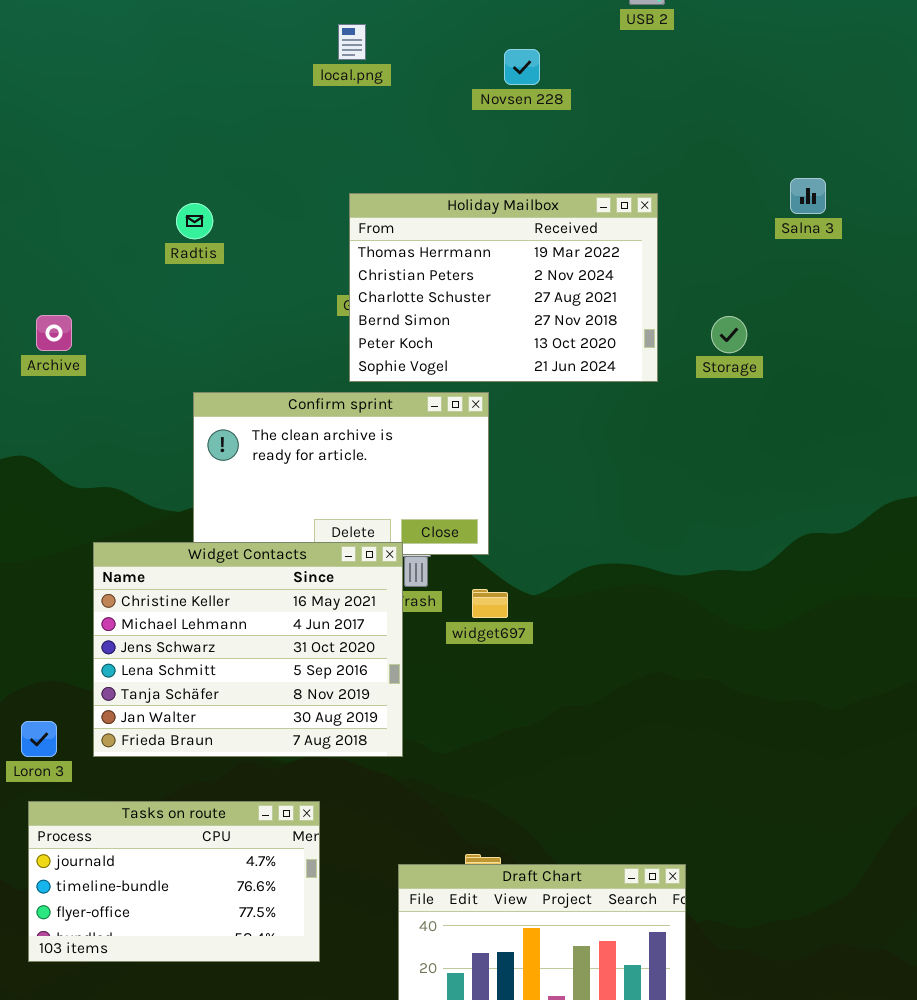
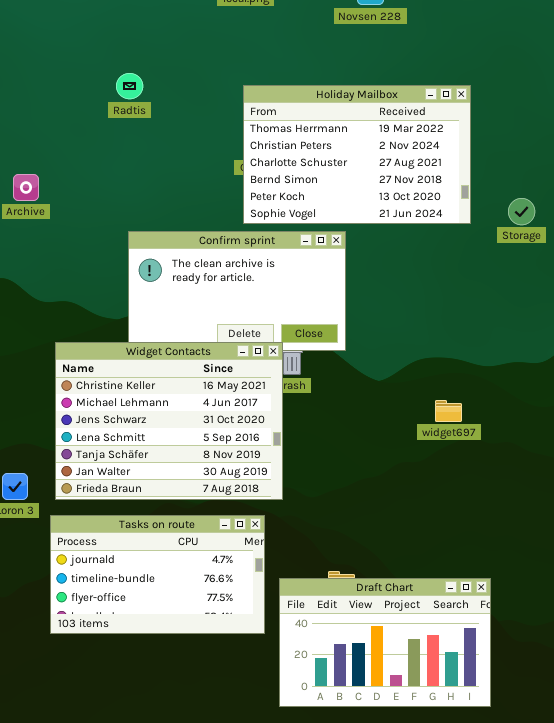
Radtis: [176,203,213,239] -> [116,73,143,99], moved
Storage: [711,316,747,353] -> [508,198,535,225], moved
widget697: [472,589,508,618] -> [435,400,462,422], moved
Tasks on route: [28,801,320,962] -> [50,515,265,634], moved

